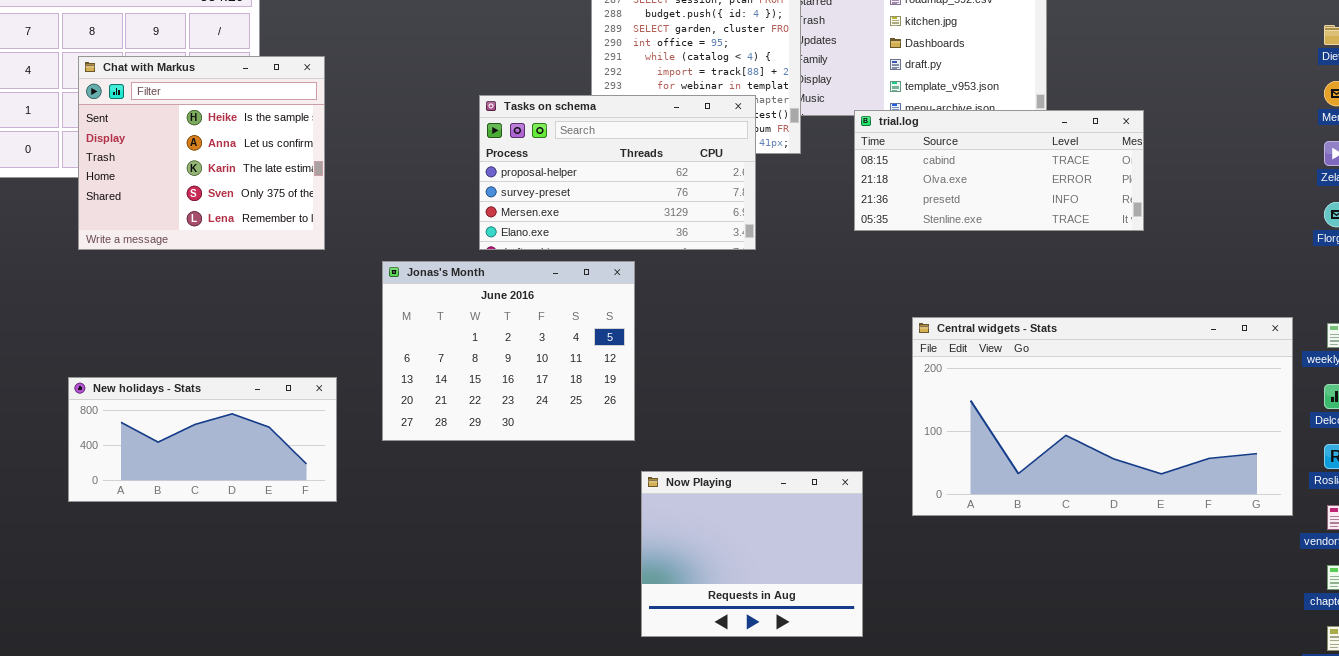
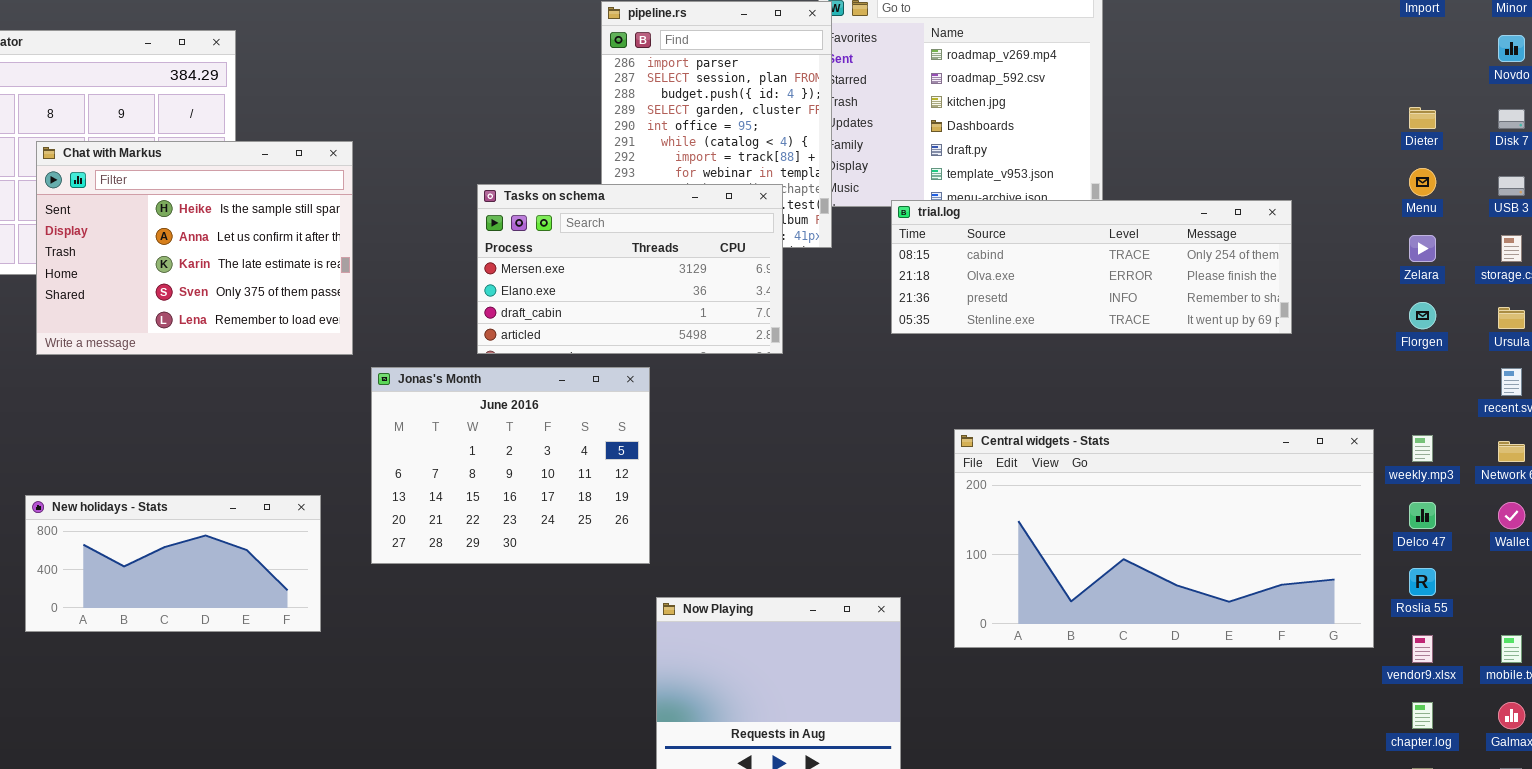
Chat with Markus: [78,56,325,250] -> [36,141,353,355], resized
Tasks on schema: [479,95,756,250] -> [477,184,783,354], scrolled down 2 rows
trial.log: [854,110,1144,231] -> [891,200,1292,334], resized

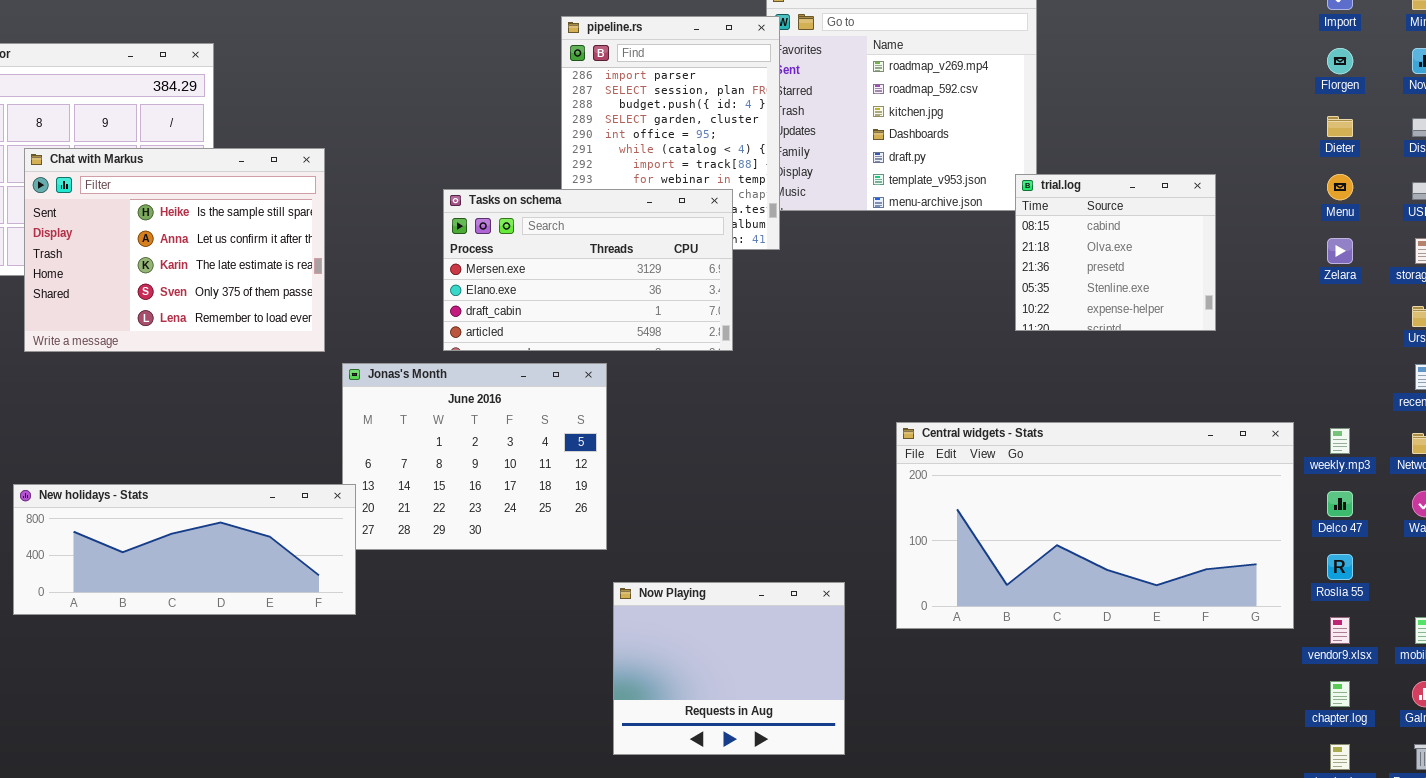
trial.log: [891,200,1292,334] -> [1015,174,1216,331], resized
Florgen: [1409,302,1436,329] -> [1327,48,1353,74], moved
New holidays - Stats: [25,495,321,632] -> [13,484,356,615], resized

